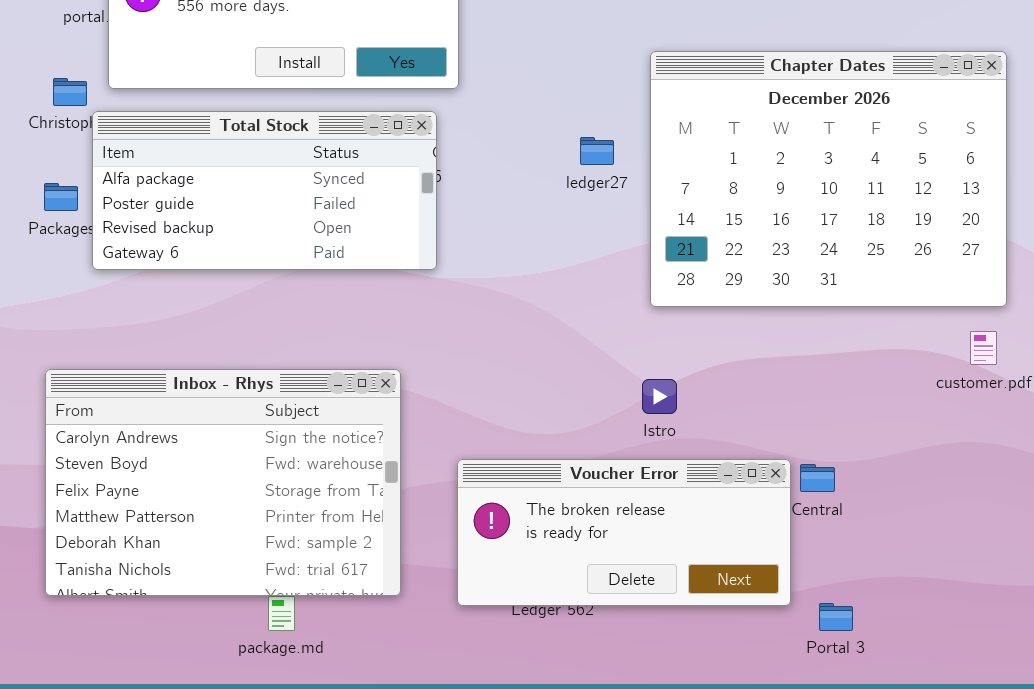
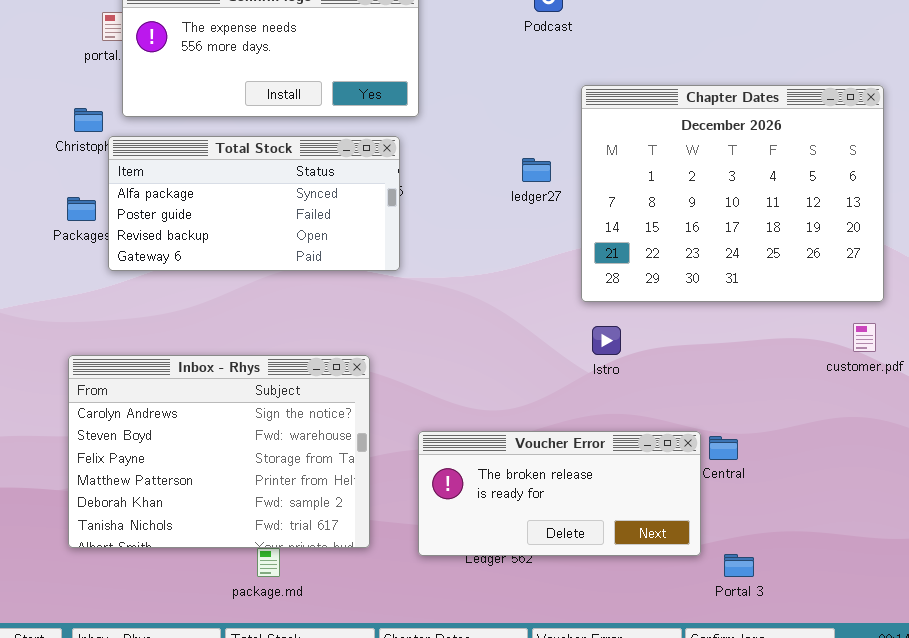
Istro: [642,379,677,414] -> [592,326,621,355], moved

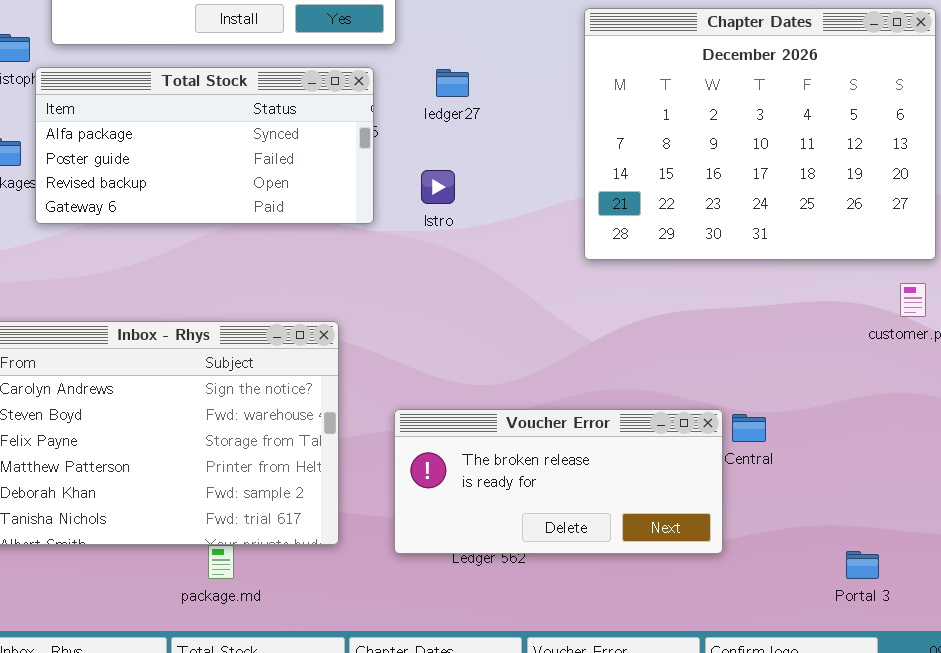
ledger27: [522,158,551,182] -> [436,69,469,97], moved
Istro: [592,326,621,355] -> [421,170,455,204], moved
Portal 3: [724,554,754,577] -> [846,551,879,579], moved

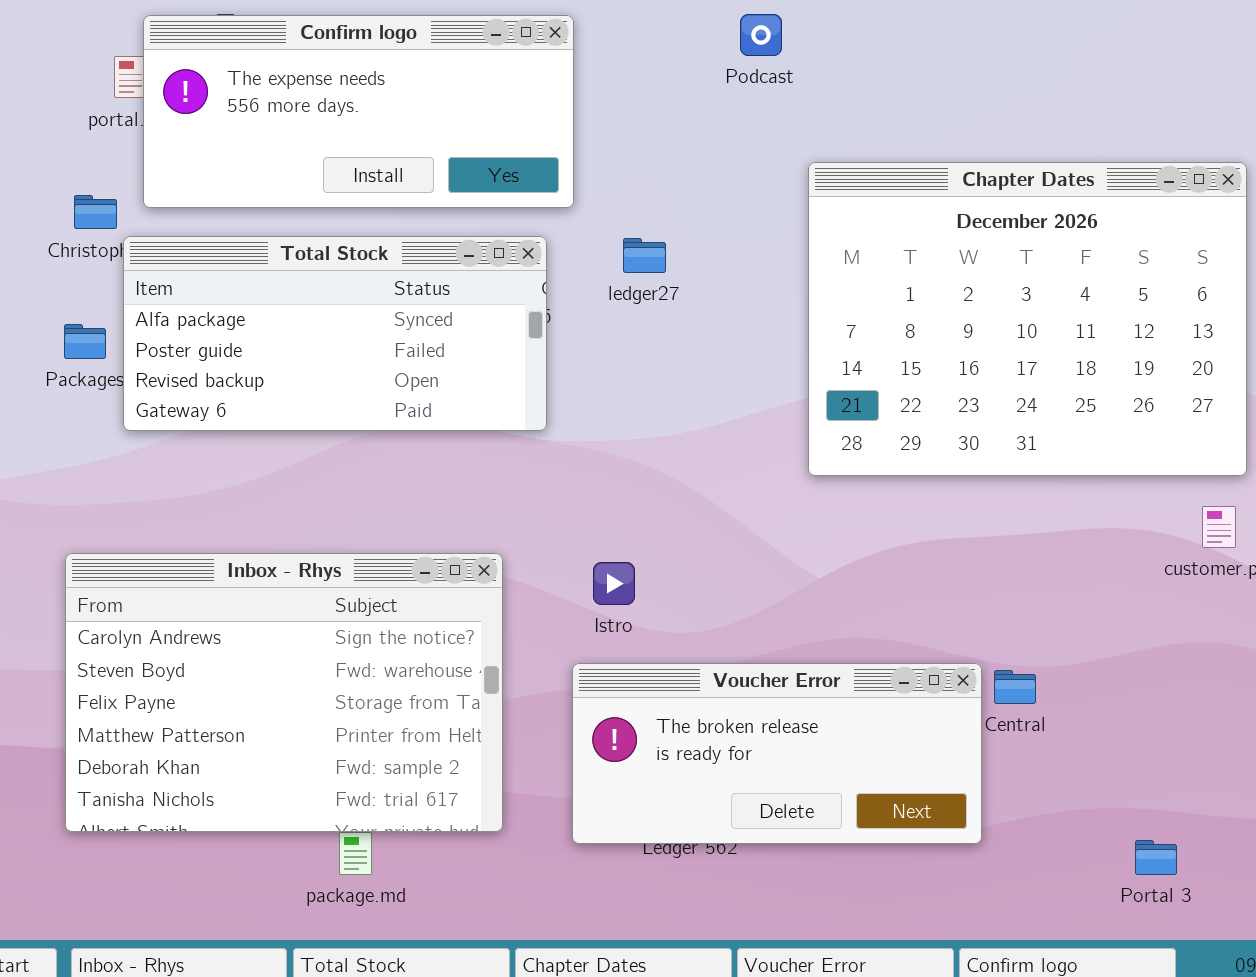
Istro: [421,170,455,204] -> [593,562,635,605], moved

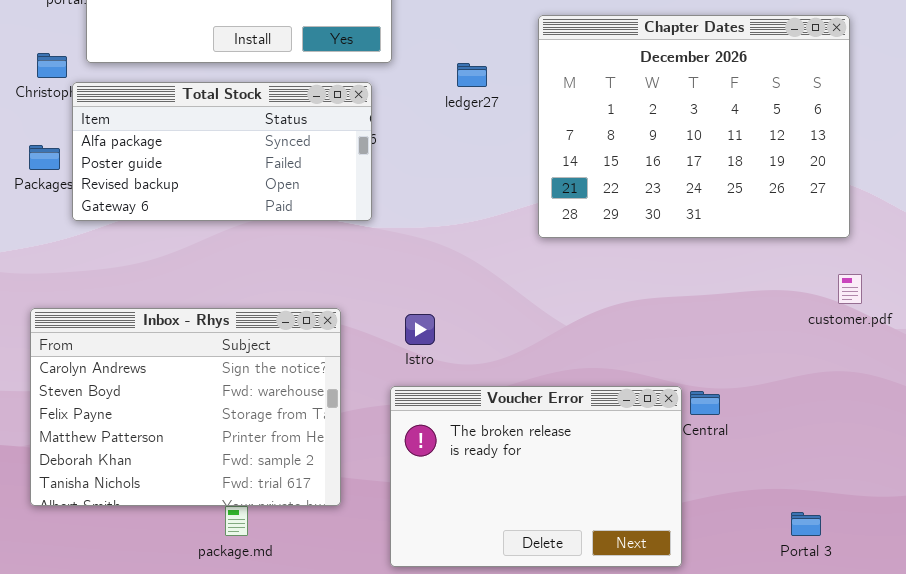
Chapter Dates: [808,162,1247,476] -> [538,15,850,238], moved
ledger27: [623,238,666,273] -> [457,63,487,87], moved
Voucher Error: [572,663,982,844] -> [390,386,682,567], resized

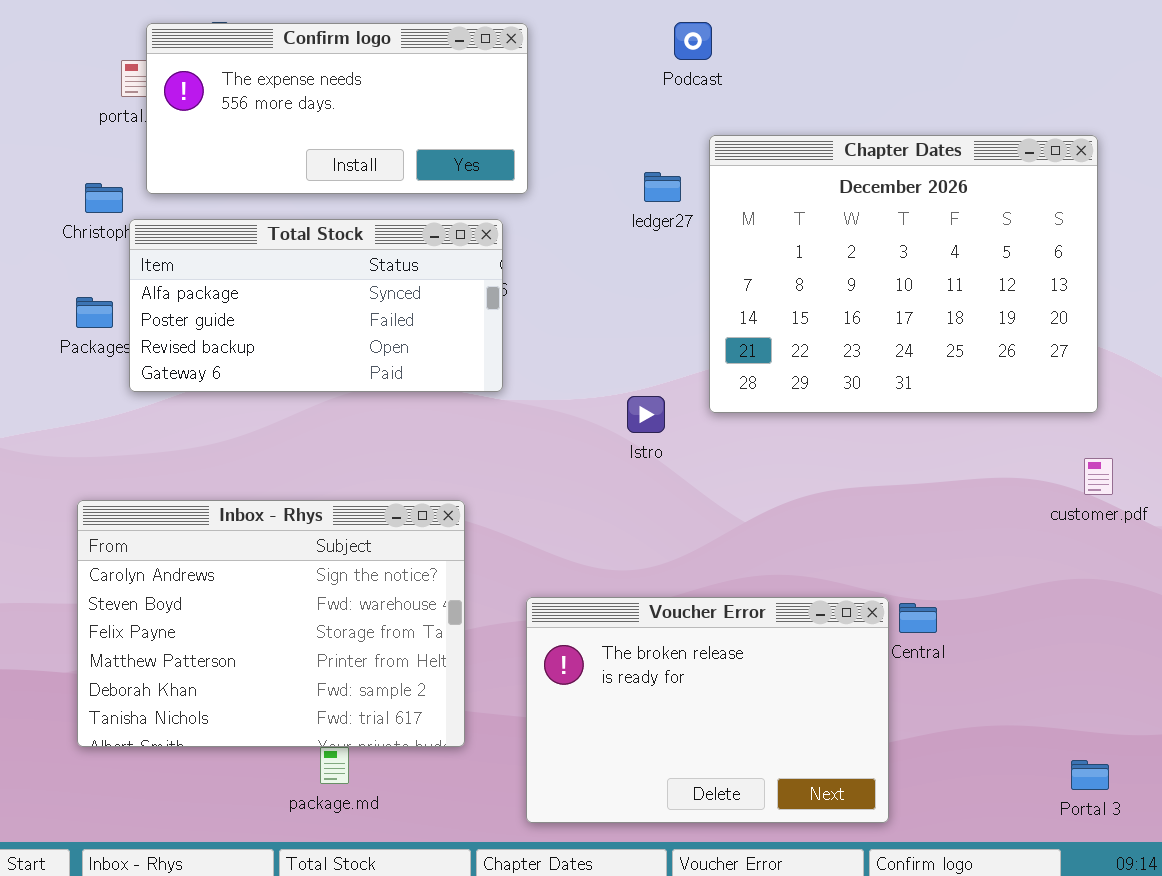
ledger27: [457,63,487,87] -> [644,172,681,202], moved
Istro: [405,314,435,345] -> [627,396,665,433], moved
Portal 3: [791,512,821,536] -> [1071,760,1109,790], moved

